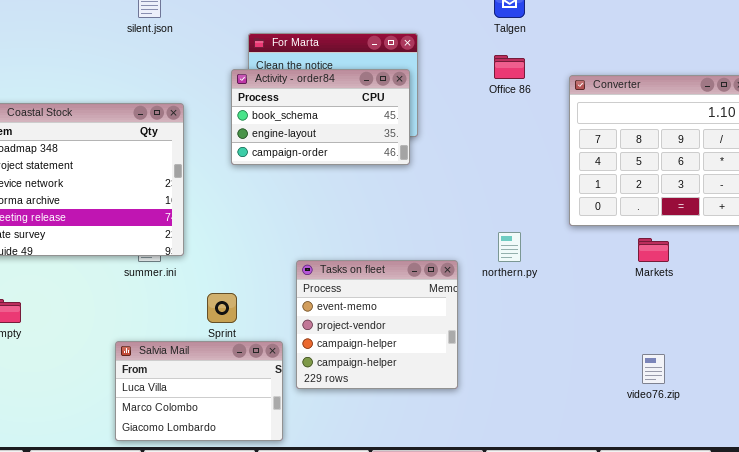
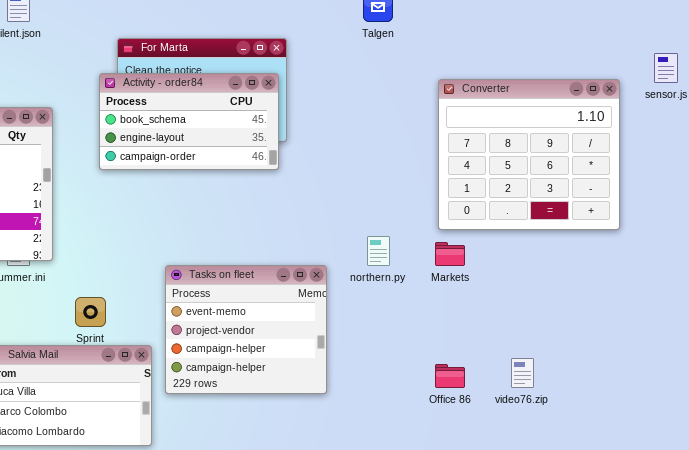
Office 86: [494,55,525,79] -> [435,364,465,388], moved
Markets: [638,238,669,262] -> [435,242,465,266], moved

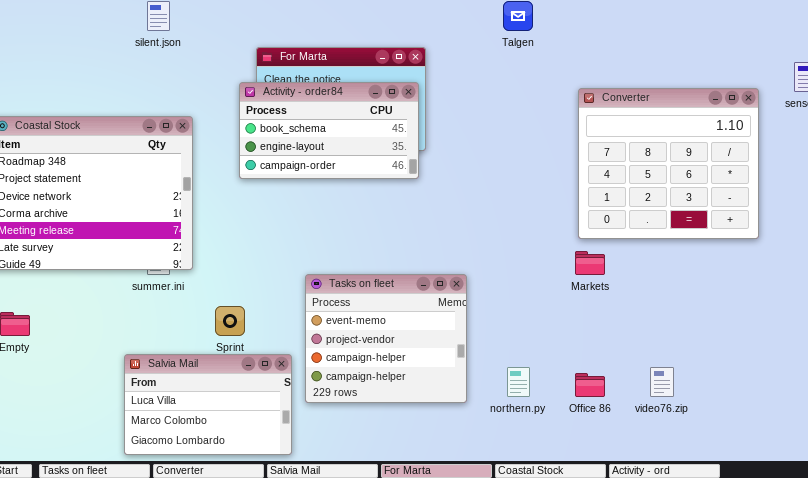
northern.py: [367,236,390,266] -> [507,367,530,397], moved

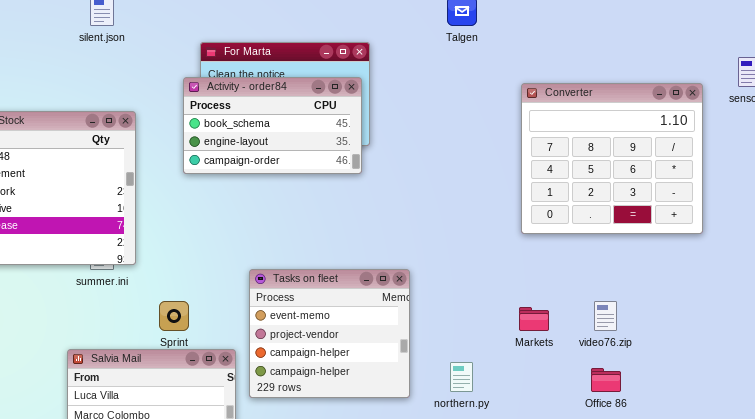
Markets: [575,251,605,275] -> [519,307,549,331], moved
video76.zip: [650,367,674,397] -> [594,301,617,331], moved
Office 86: [575,373,605,397] -> [591,368,621,392], moved

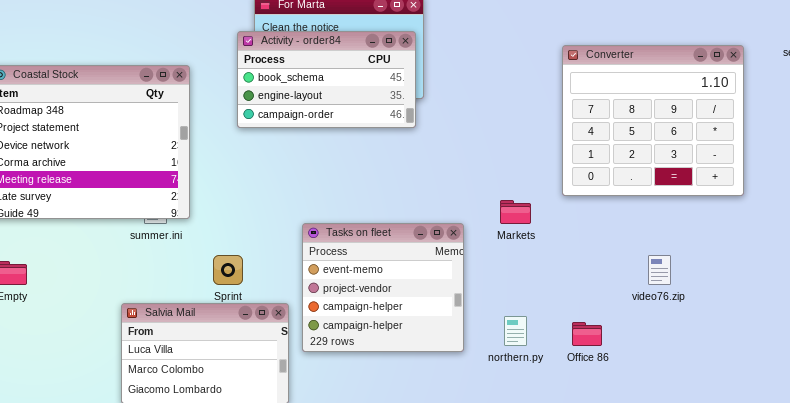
Converter: [521,83,703,234] -> [562,45,744,196], moved
Markets: [519,307,549,331] -> [500,200,531,224], moved
Office 86: [591,368,621,392] -> [572,322,602,346], moved

